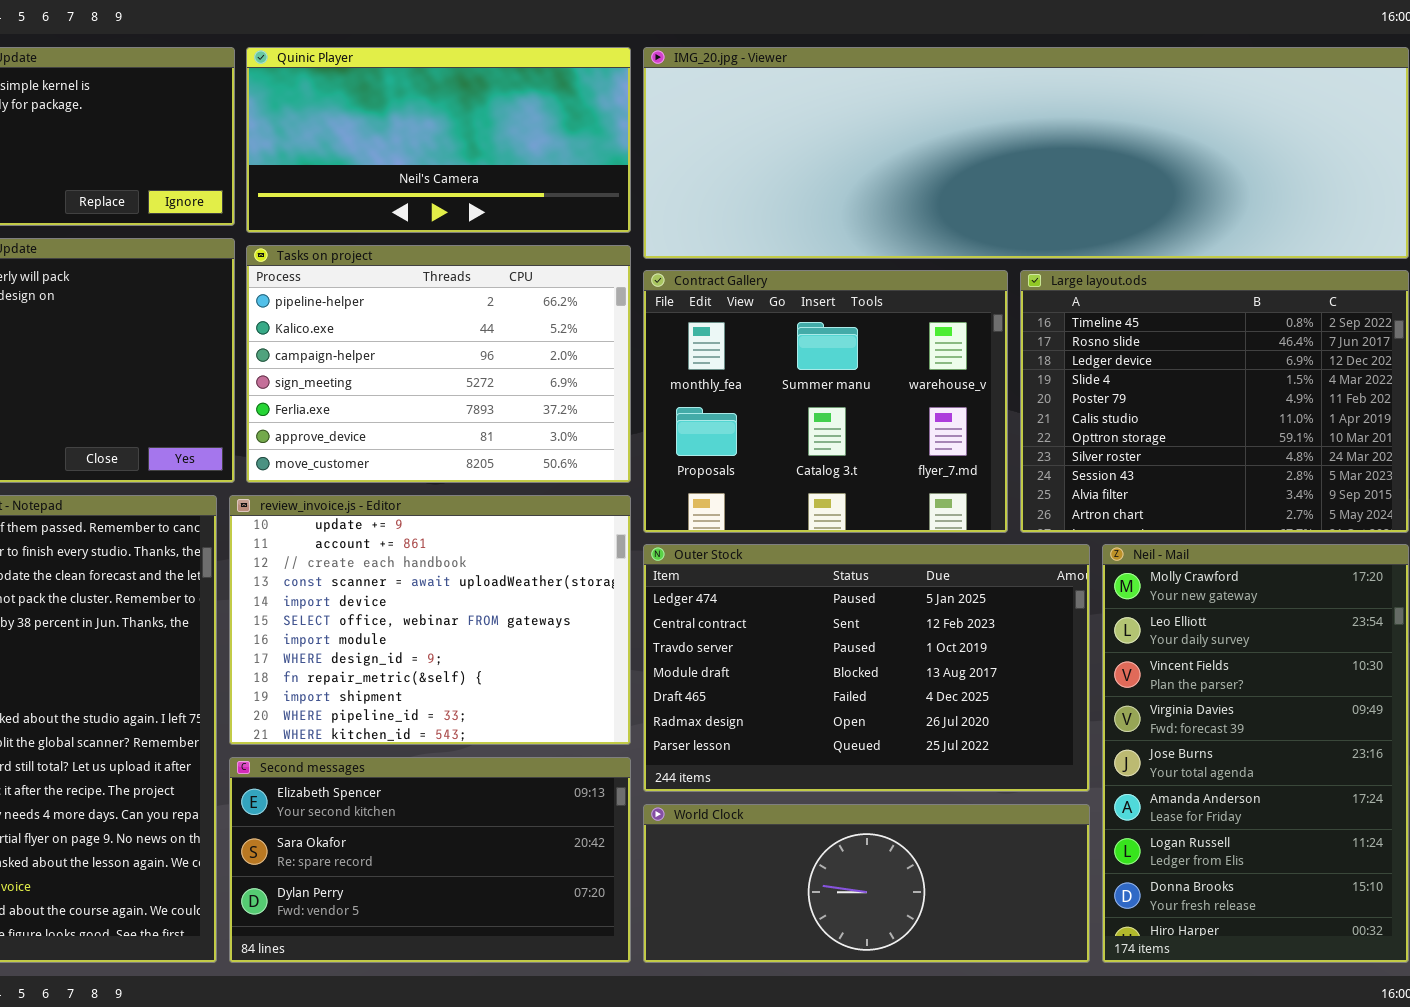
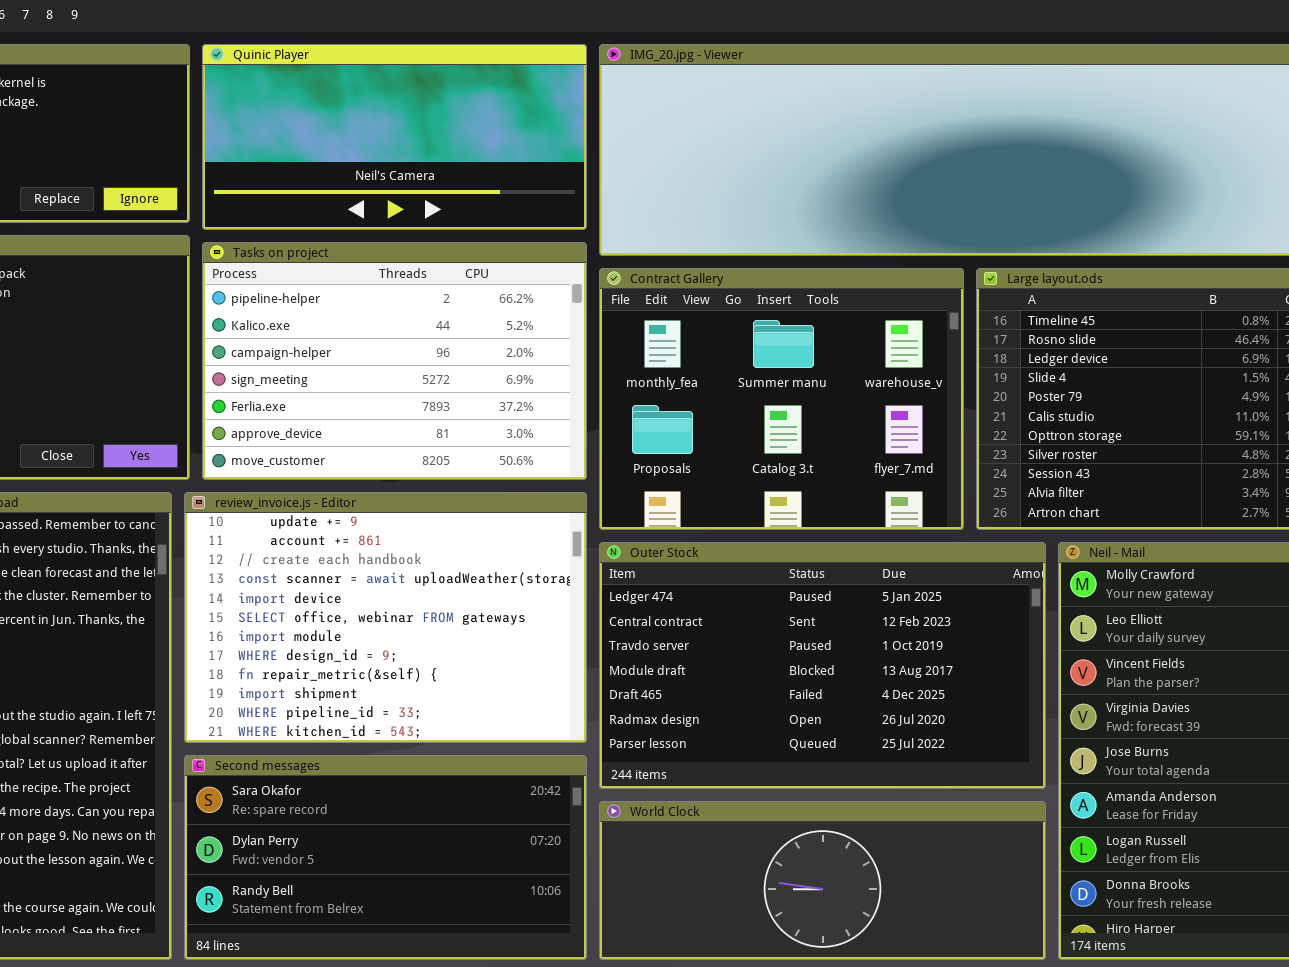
Second messages: [229,757,631,963] -> [184,755,587,960], scrolled down 1 row

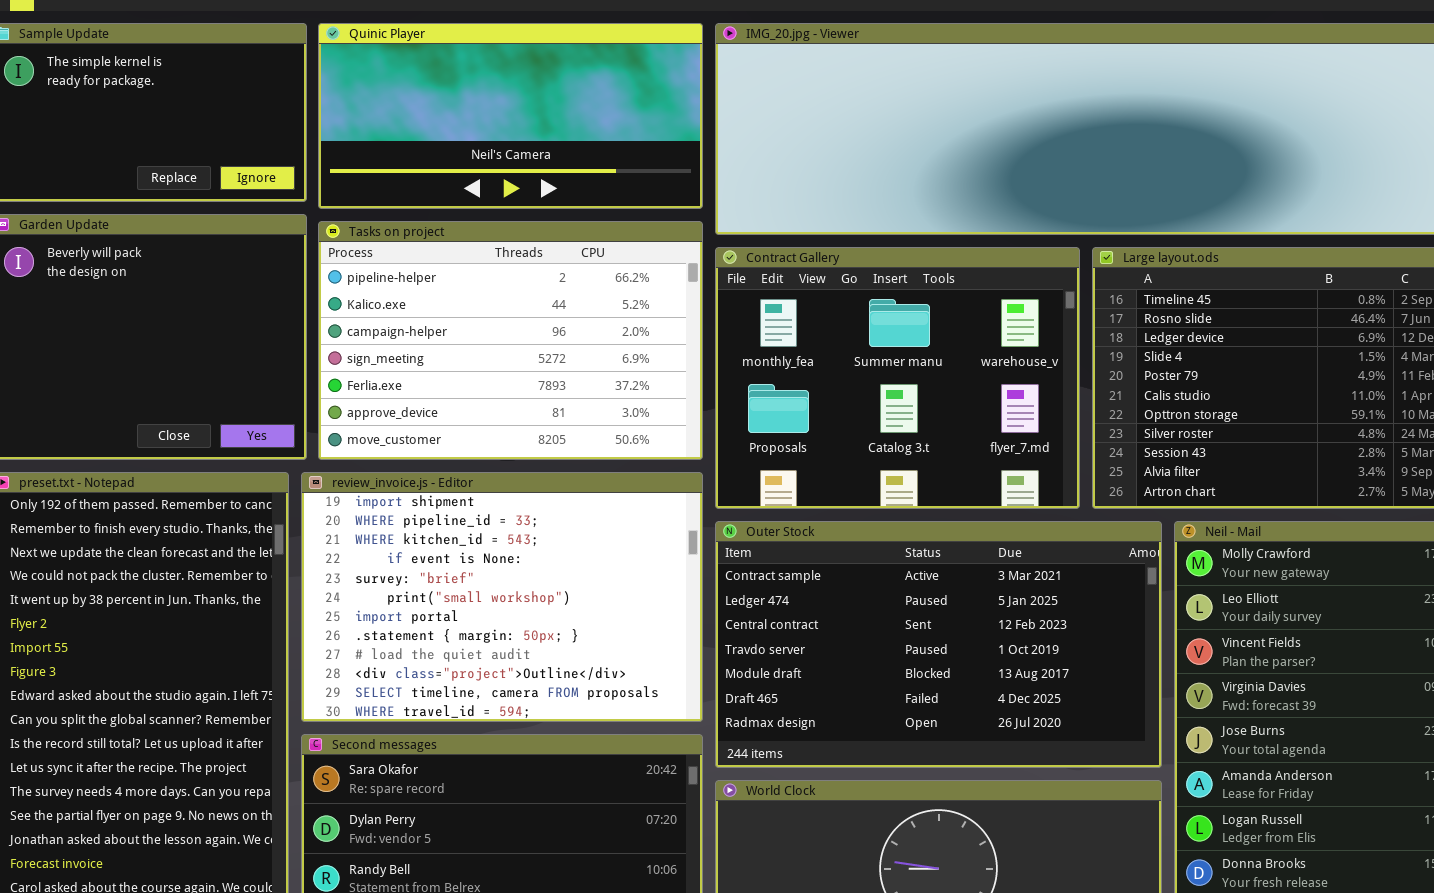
review_invoice.js - Editor: [184,492,587,743] -> [301,472,703,722], scrolled down 9 rows
Outer Stock: [599,542,1046,789] -> [715,521,1162,768], scrolled up 1 row

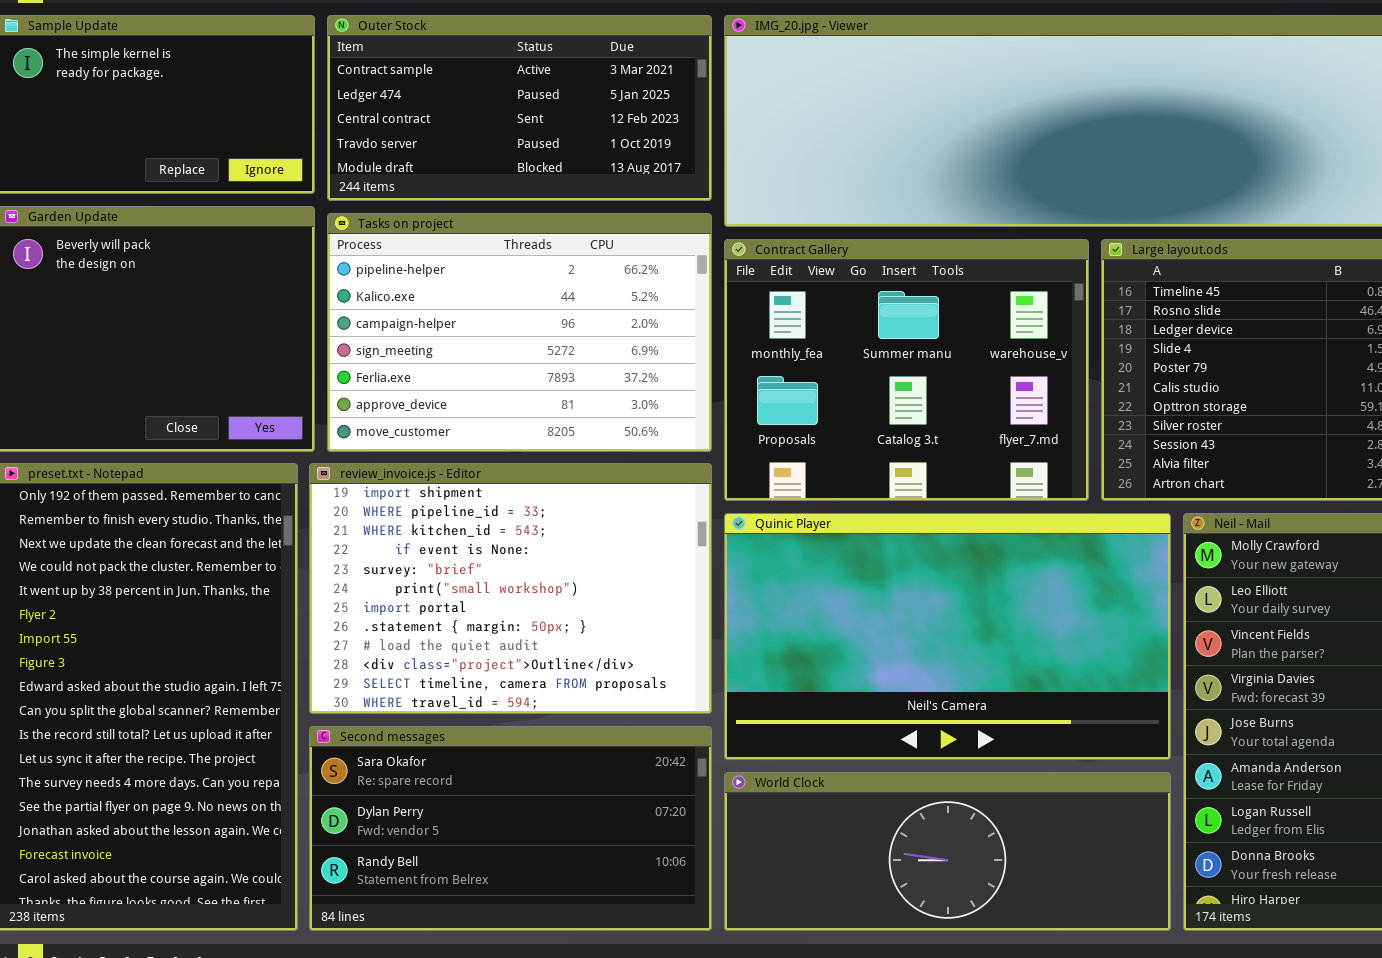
Quinic Player: [318,23,703,209] -> [724,513,1171,760], moved, resized
Outer Stock: [715,521,1162,768] -> [327,15,712,201], moved, resized

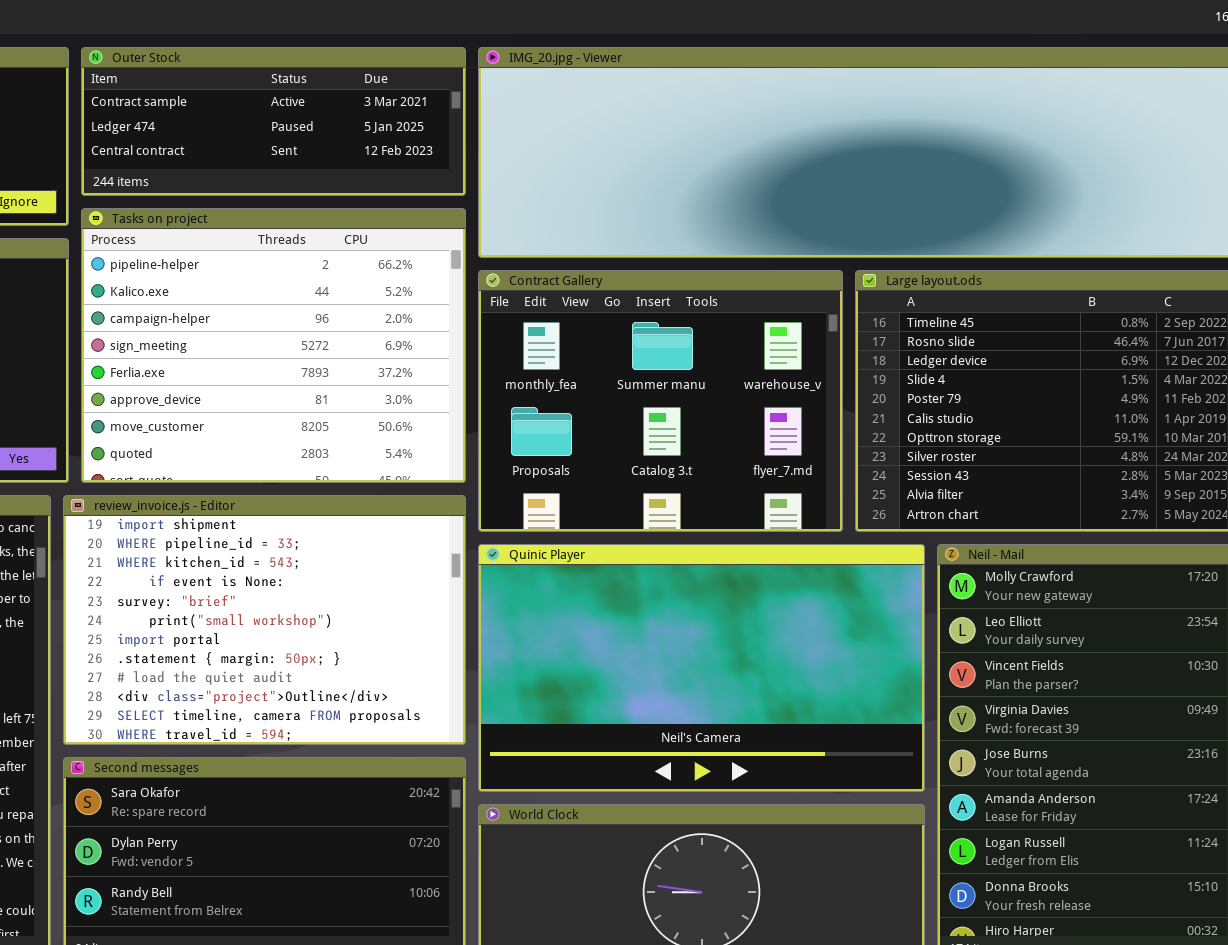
Outer Stock: [327,15,712,201] -> [81,47,466,196], resized
Tasks on project: [327,213,712,452] -> [81,208,466,483], resized

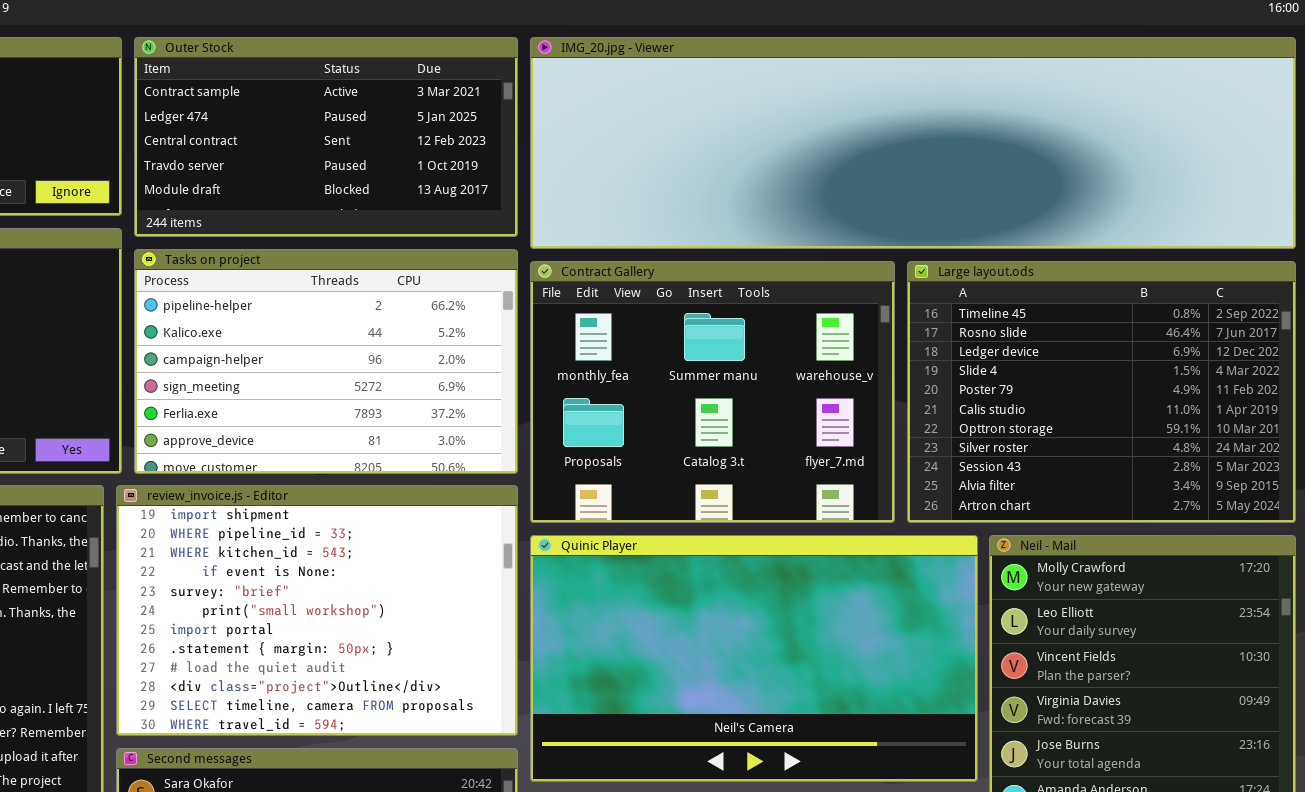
Outer Stock: [81,47,466,196] -> [134,37,518,237], resized
Tasks on project: [81,208,466,483] -> [134,249,518,474], resized

